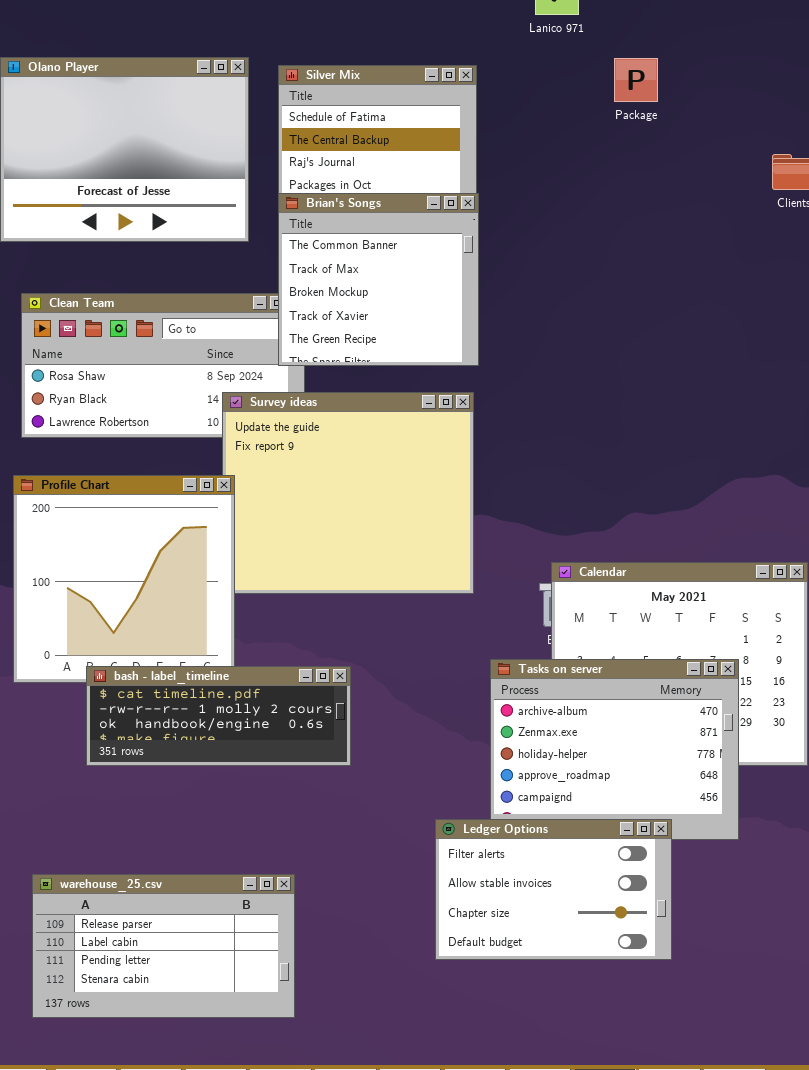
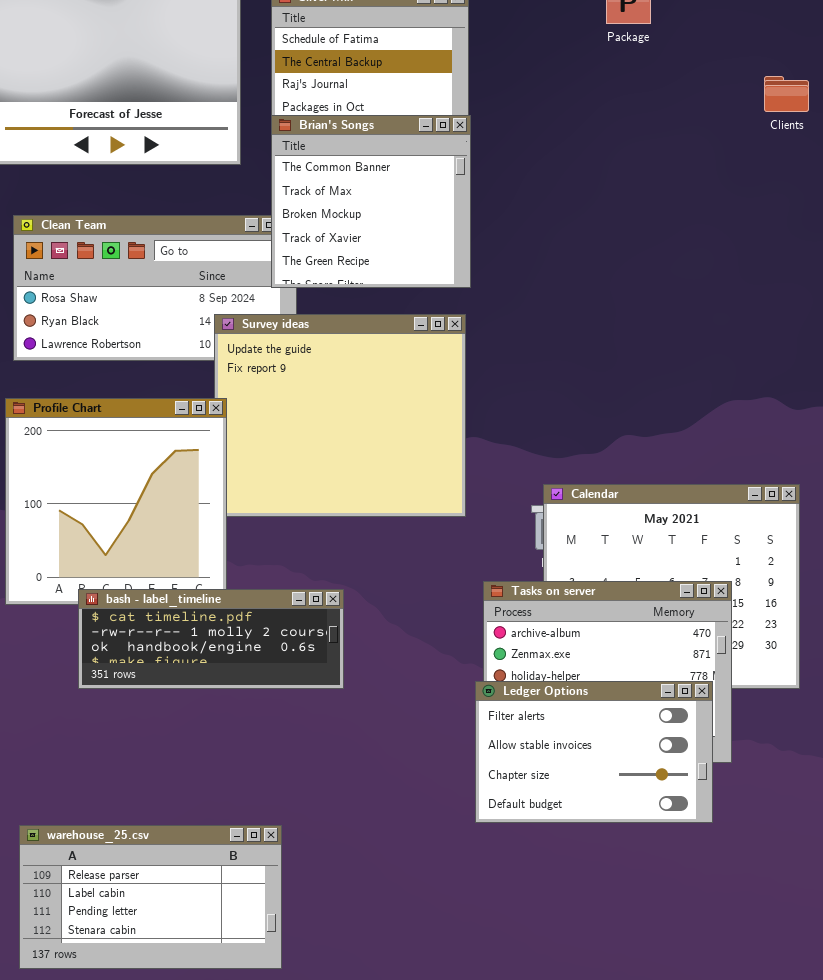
Ledger Options: [435,819,672,960] -> [475,681,713,823], moved
warehouse_25.csv: [32,874,295,1018] -> [19,825,282,969], moved

